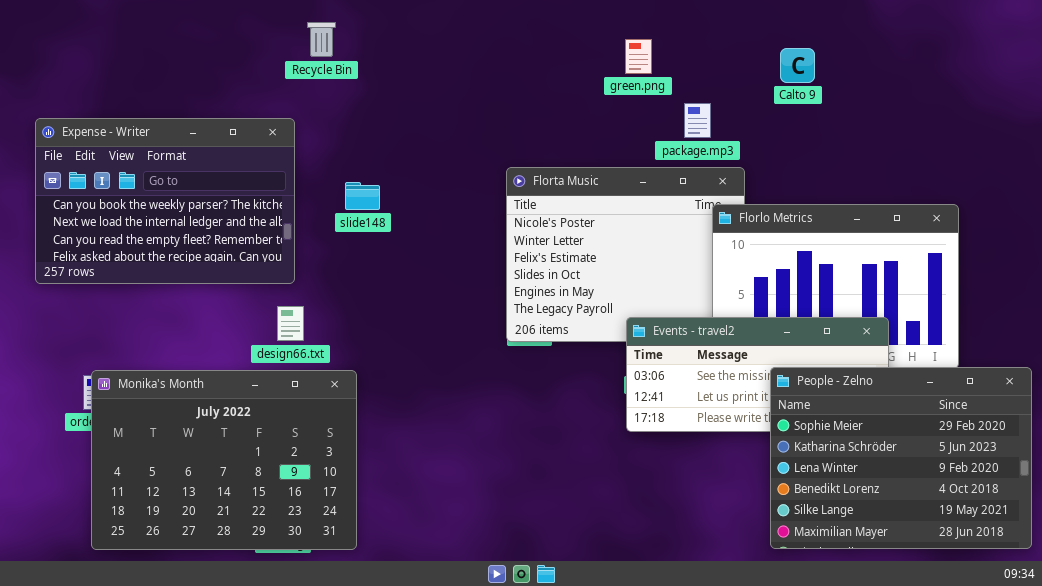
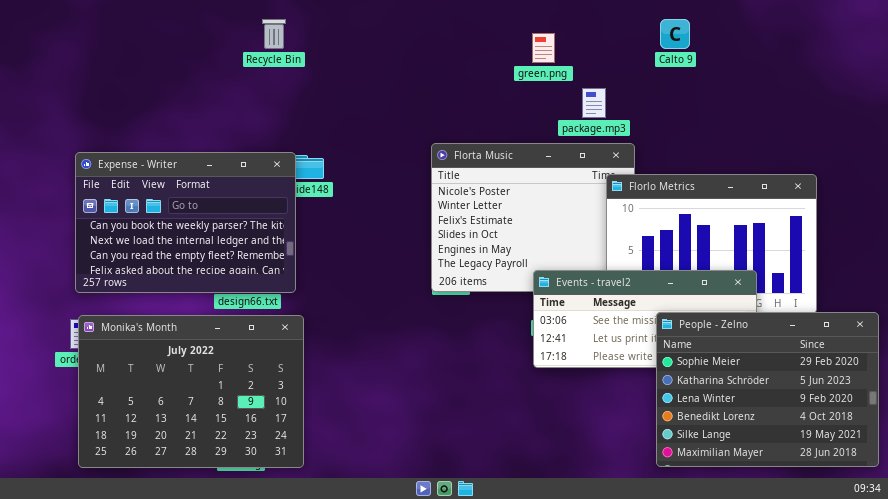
Calto 9: [780,48,815,83] -> [660,19,690,49], moved
Expense - Writer: [35,118,295,284] -> [75,152,296,293], moved

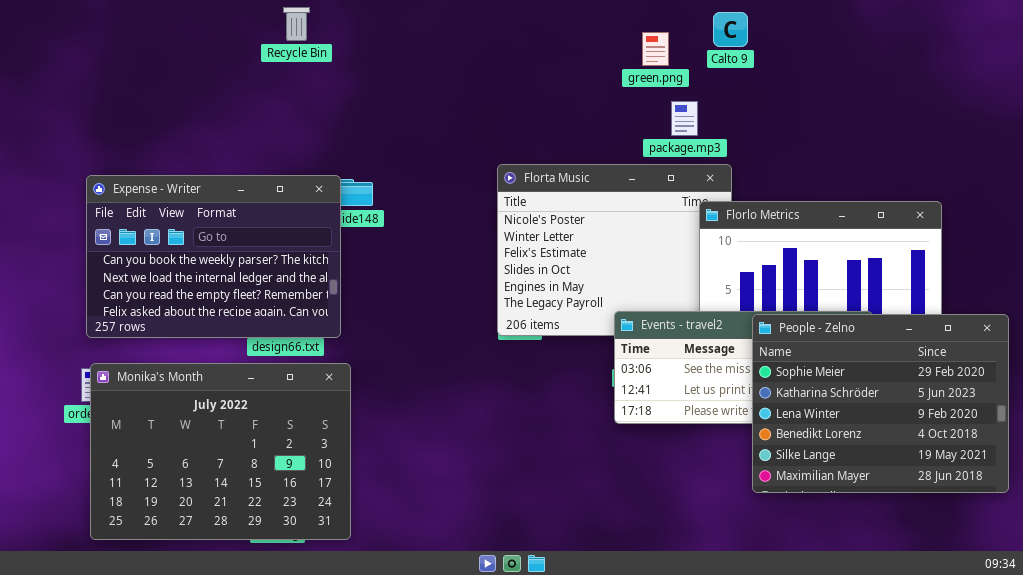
Recycle Bin: [262,19,286,49] -> [283,7,310,41], moved
Calto 9: [660,19,690,49] -> [713,12,748,47], moved
green.png: [532,33,555,63] -> [642,32,669,66], moved
People - Zelno: [656,312,879,467] -> [752,314,1009,493], moved

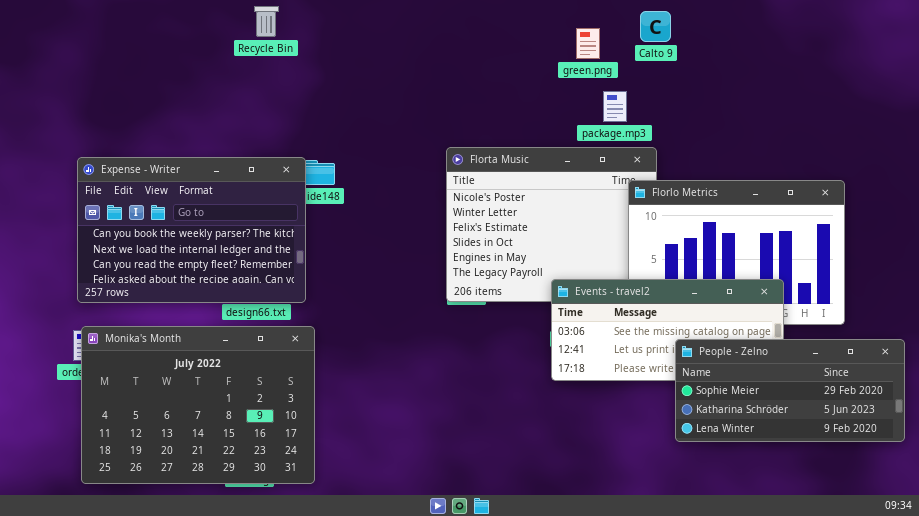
People - Zelno: [752,314,1009,493] -> [675,339,905,442], resized

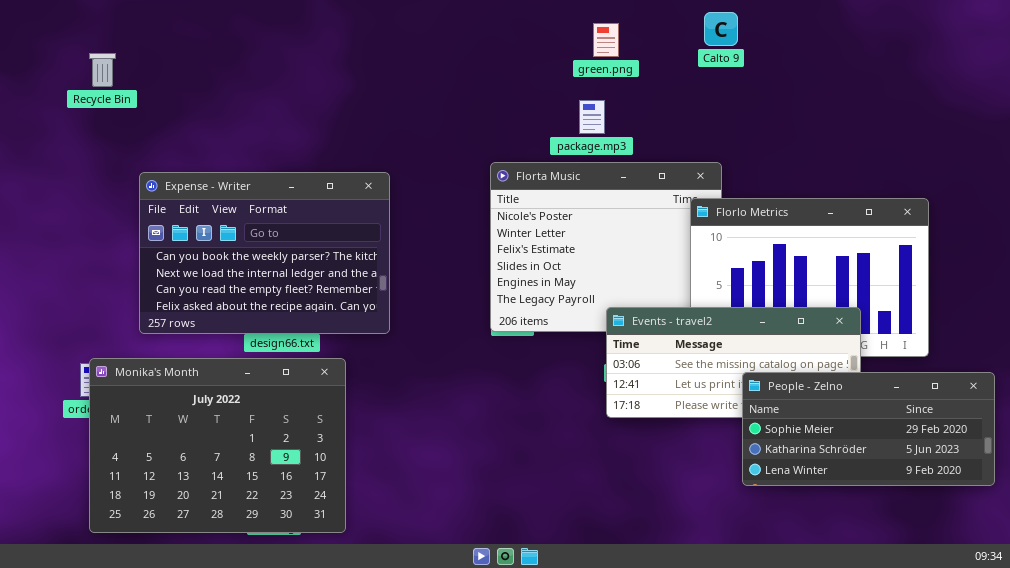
Recycle Bin: [254,6,279,37] -> [89,53,116,87], moved
green.png: [576,28,600,59] -> [593,23,619,57], moved
package.mp3: [603,91,627,122] -> [579,100,605,134], moved
Expense - Writer: [77,157,306,303] -> [139,172,390,334], moved

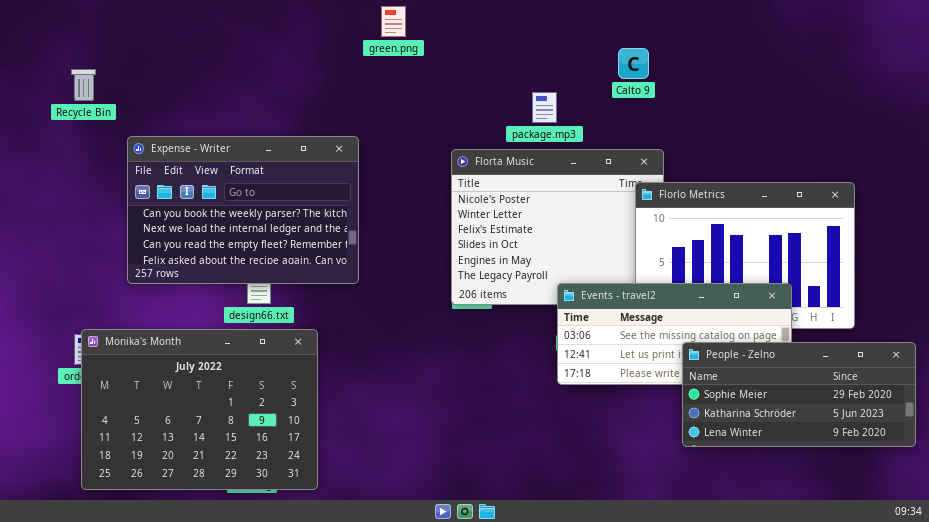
Calto 9: [704,12,738,46] -> [618,48,649,79], moved
green.png: [593,23,619,57] -> [381,6,406,37], moved
Recycle Bin: [89,53,116,87] -> [71,69,96,101], moved
Expense - Writer: [139,172,390,334] -> [127,136,359,284], moved

